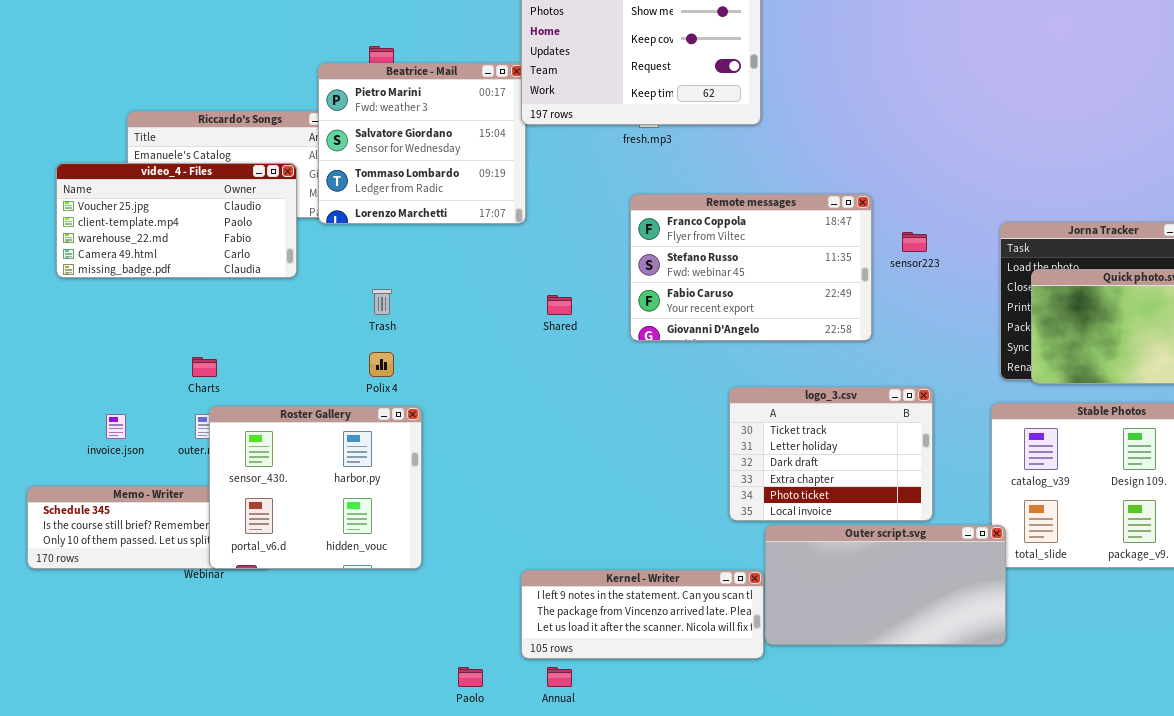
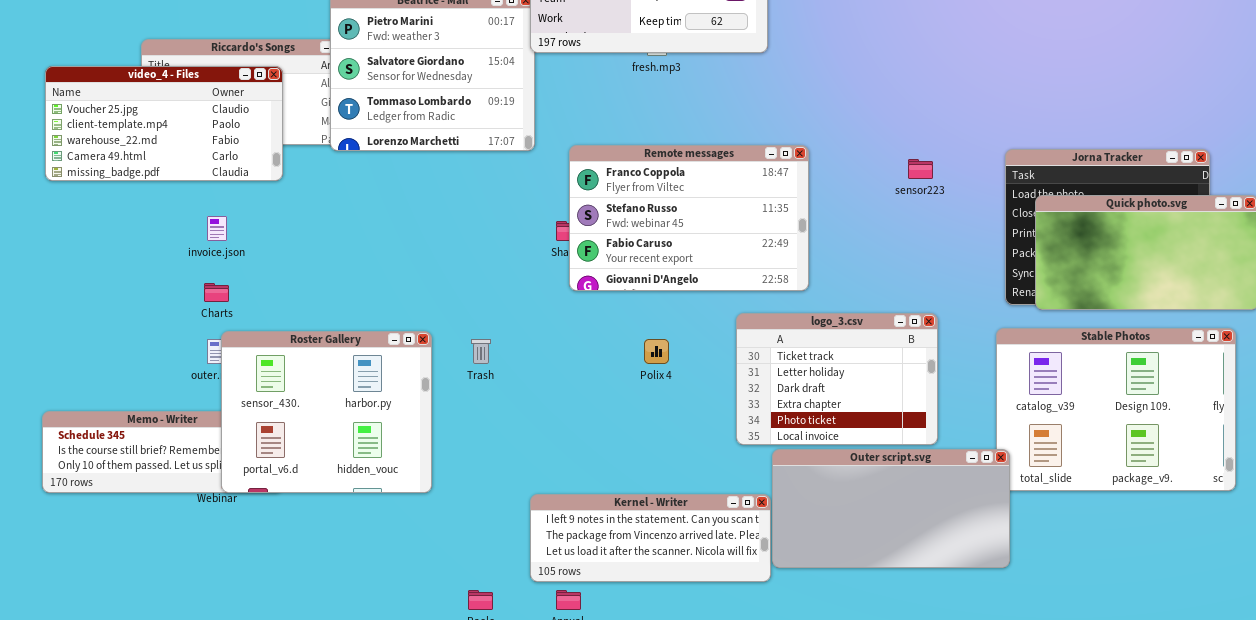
video_4 - Files: [56,163,297,278] -> [45,66,283,181], moved
Remote messages: [630,194,872,341] -> [569,145,809,291], moved
Trash: [372,289,392,315] -> [471,339,491,364], moved
Polix 4: [369,352,394,377] -> [644,339,669,364], moved
invoice.json: [106,414,126,439] -> [207,216,227,241], moved

